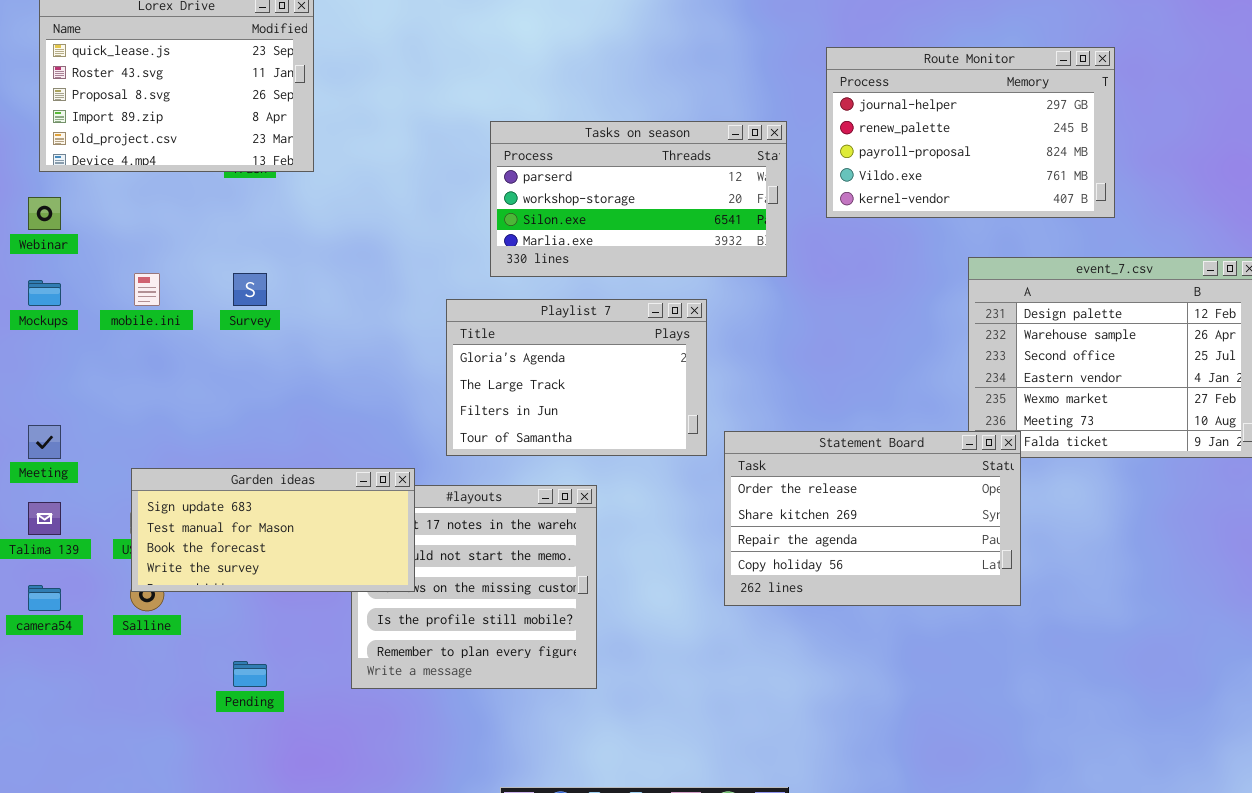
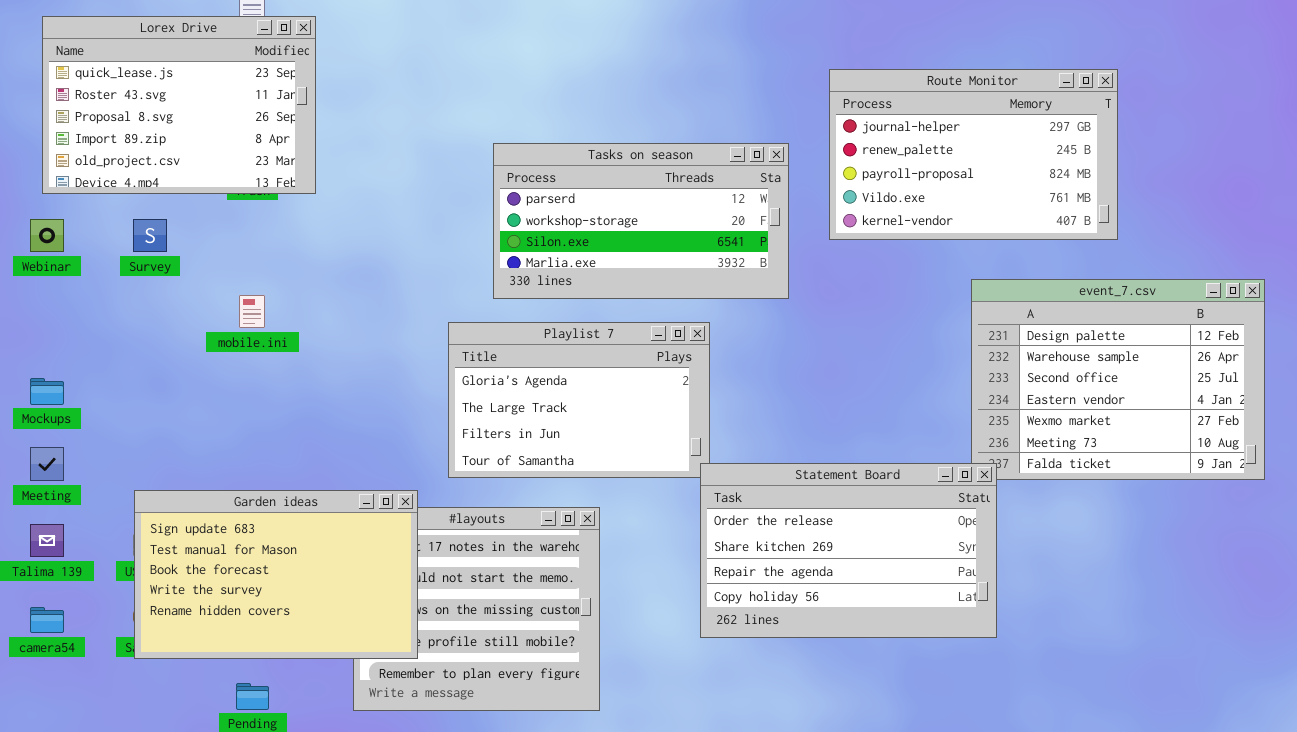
mobile.ini: [134,273,160,306] -> [239,295,265,328], moved
Survey: [233,273,267,306] -> [133,219,167,252], moved
Mockups: [28,280,61,306] -> [30,378,64,405], moved
Statement Board: [724,431,1021,606] -> [700,463,997,638], moved
Garden ideas: [131,468,415,592] -> [134,490,418,659], resized

